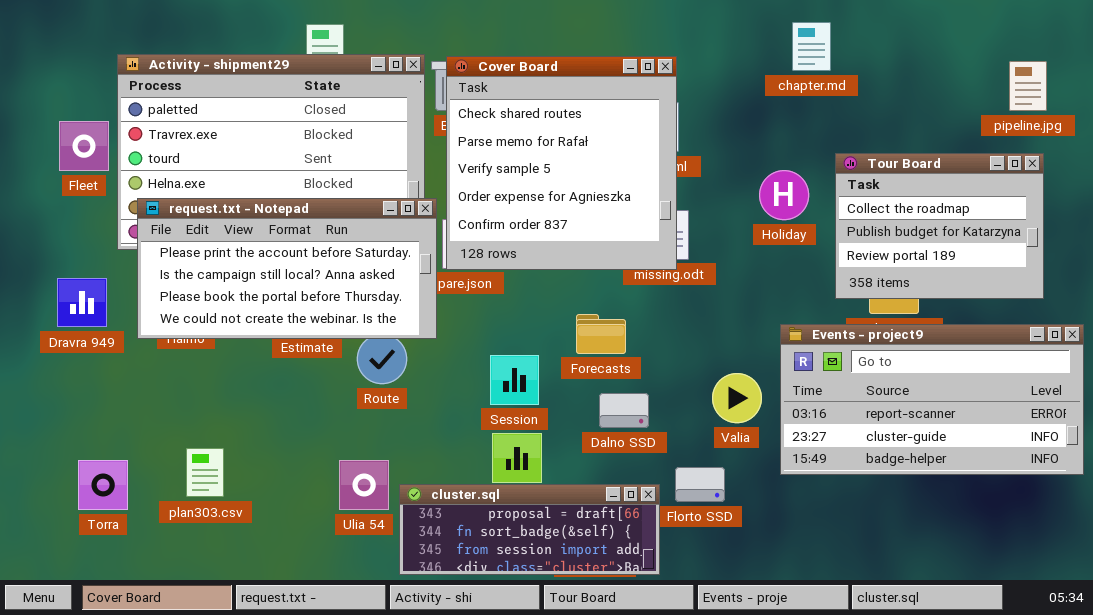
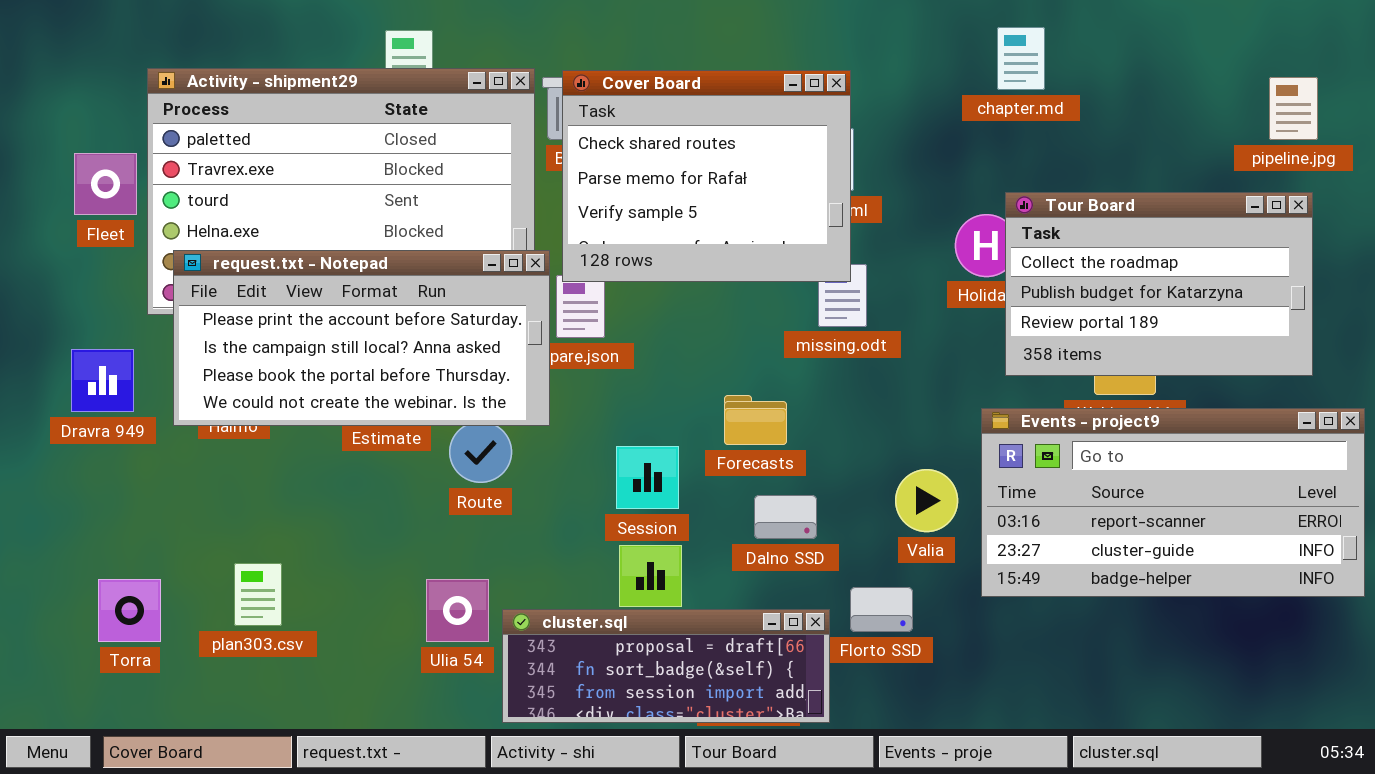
Cover Board: [446,56,677,270] -> [562,70,851,282], resized
Tour Board: [835,153,1044,299] -> [1005,192,1313,376], resized

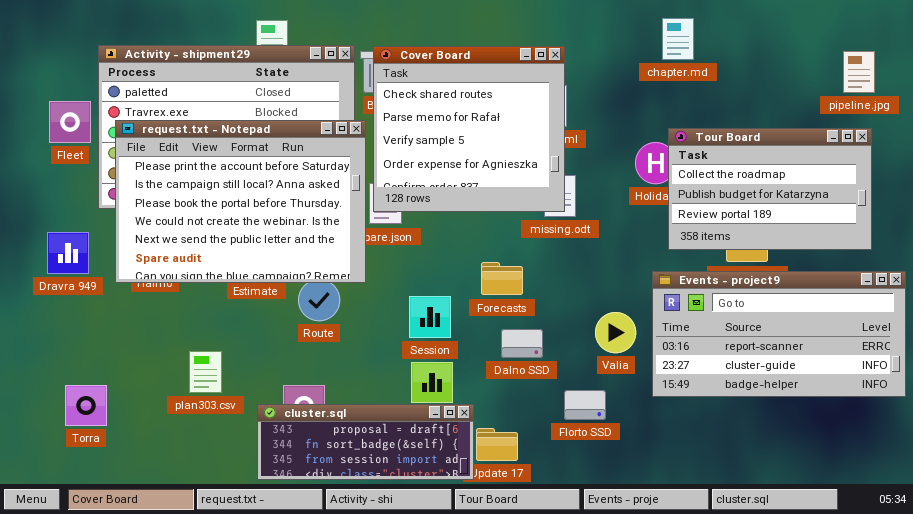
Cover Board: [562,70,851,282] -> [373,46,565,212], resized
request.txt - Notepad: [173,250,550,426] -> [115,120,366,283], resized
plan303.csv: [234,563,282,626] -> [189,351,222,393], moved
cluster.sql: [502,609,830,723] -> [257,404,474,480], moved

